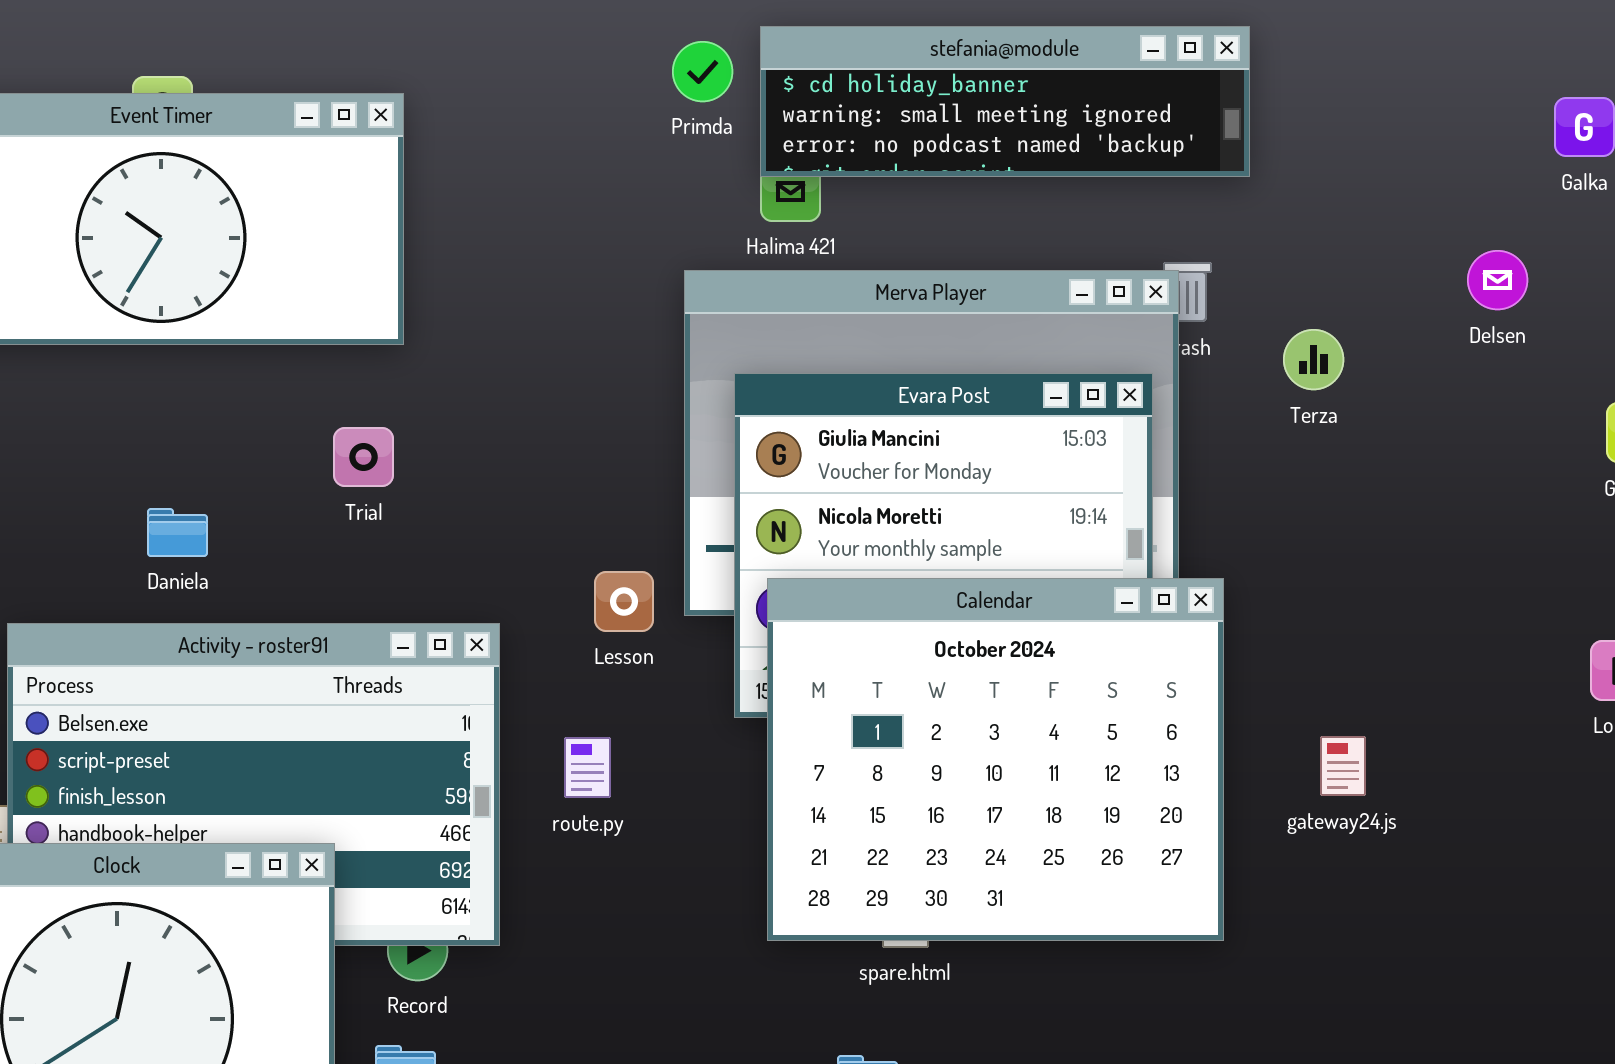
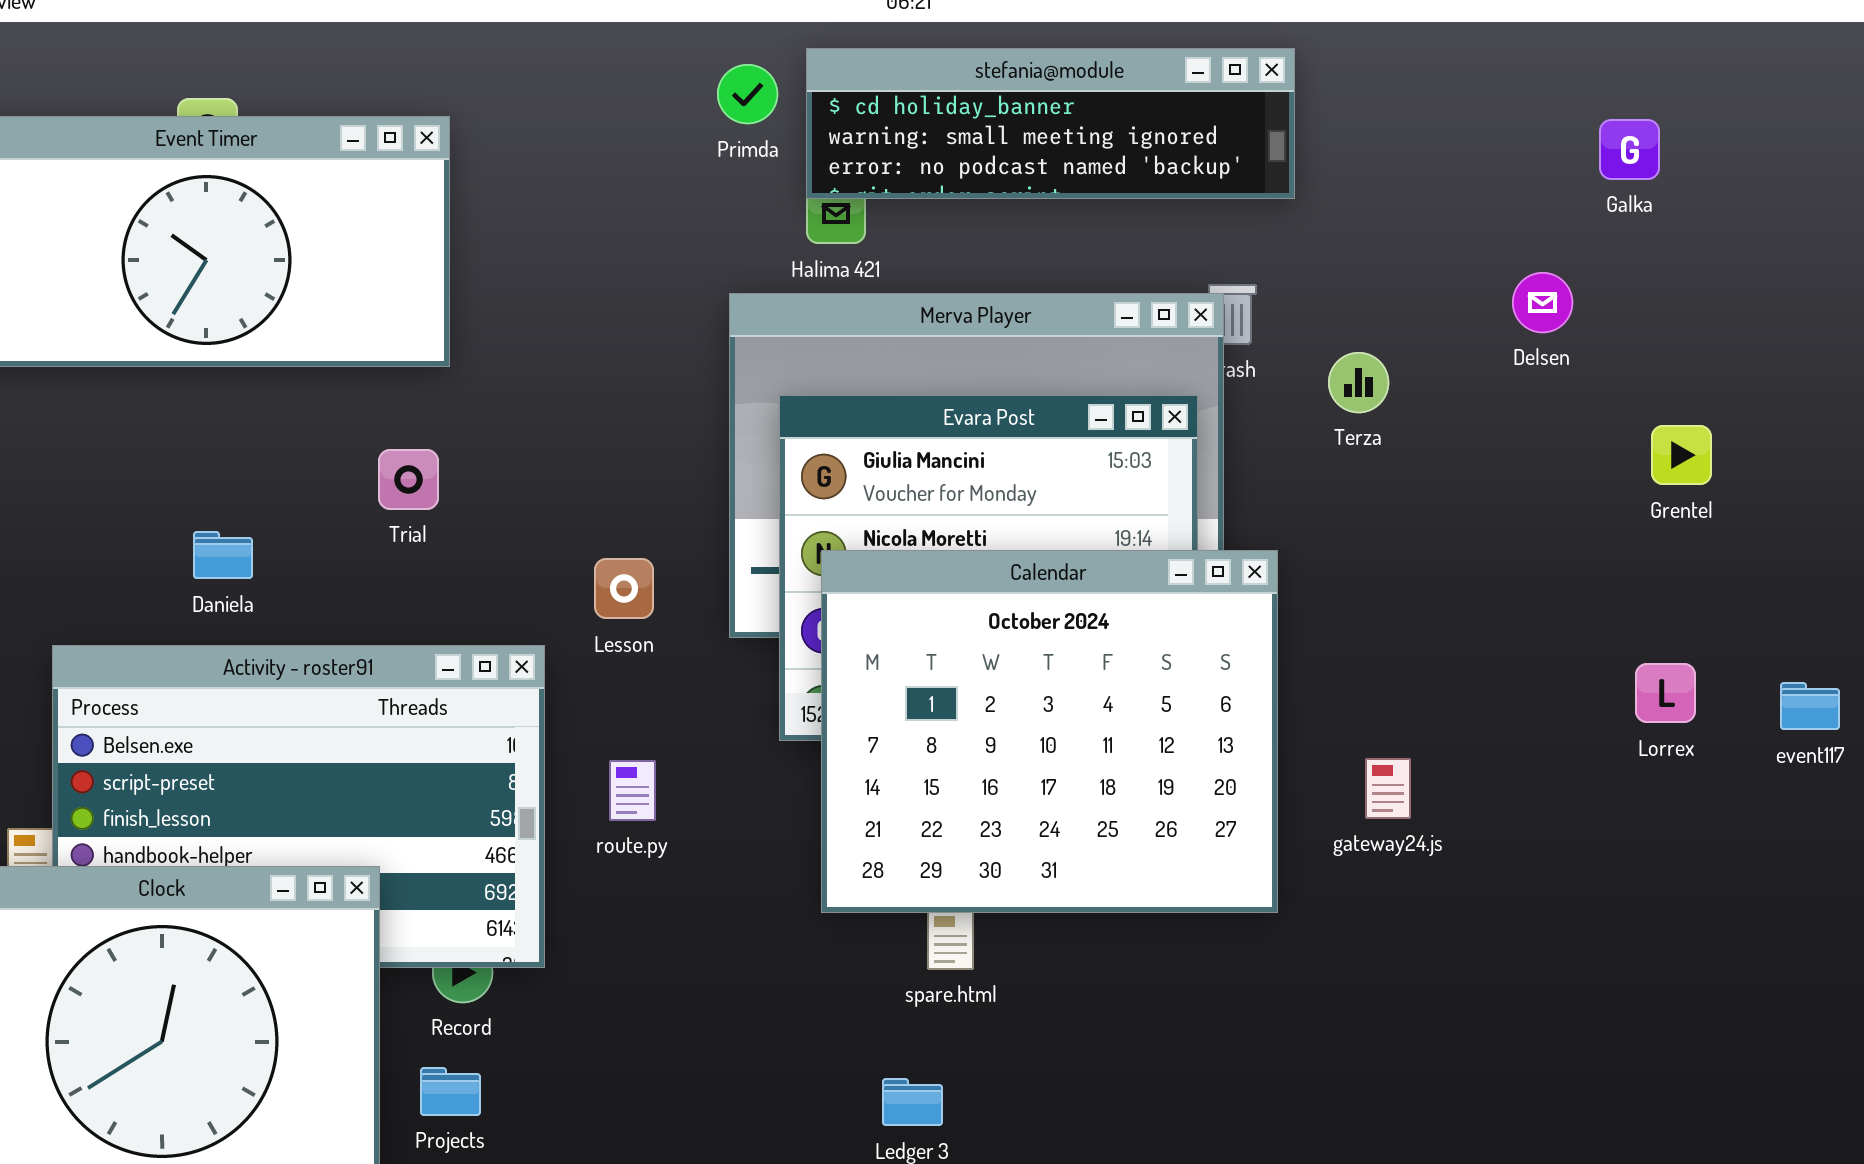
Lesson: [594,571,654,632] -> [594,558,654,619], moved
Calendar: [767,578,1224,941] -> [821,550,1278,913], moved

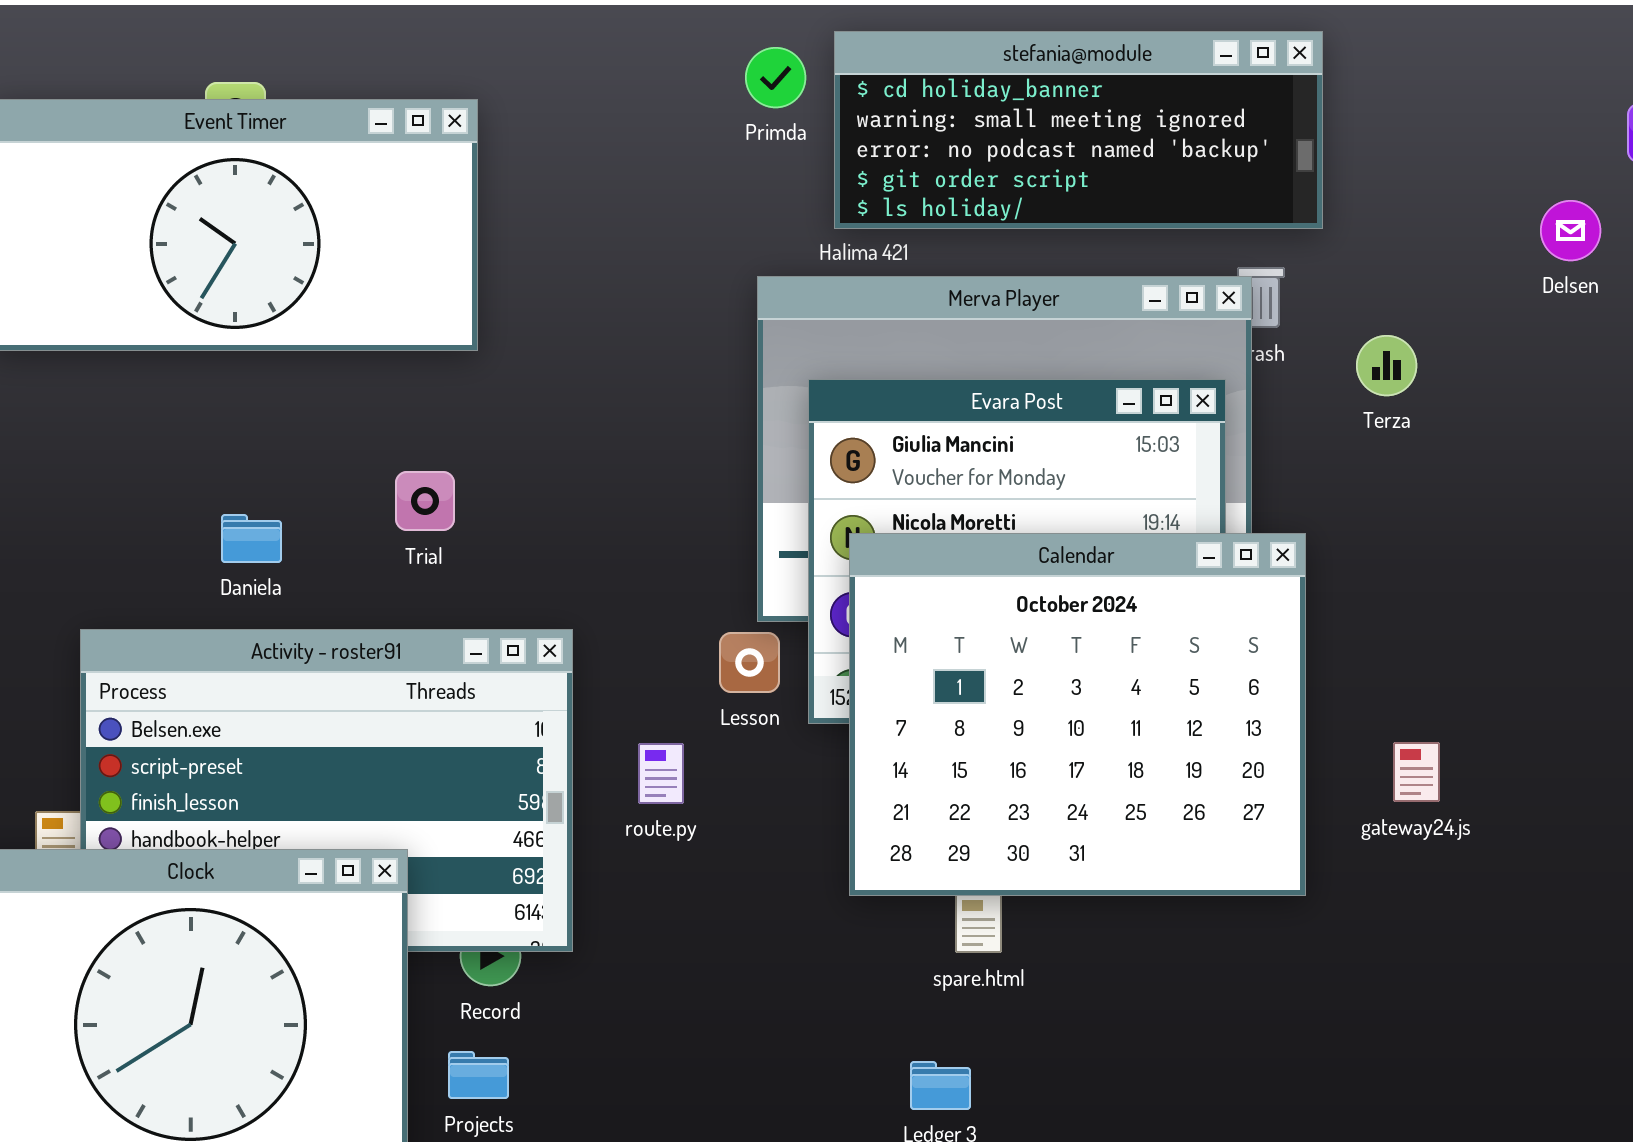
stefania@module: [806,48,1295,199] -> [834,31,1323,229], resized
Delsen: [1512,272,1573,333] -> [1540,200,1601,261], moved
Trial: [378,449,439,510] -> [395,471,455,531], moved
Lesson: [594,558,654,619] -> [719,632,780,693], moved

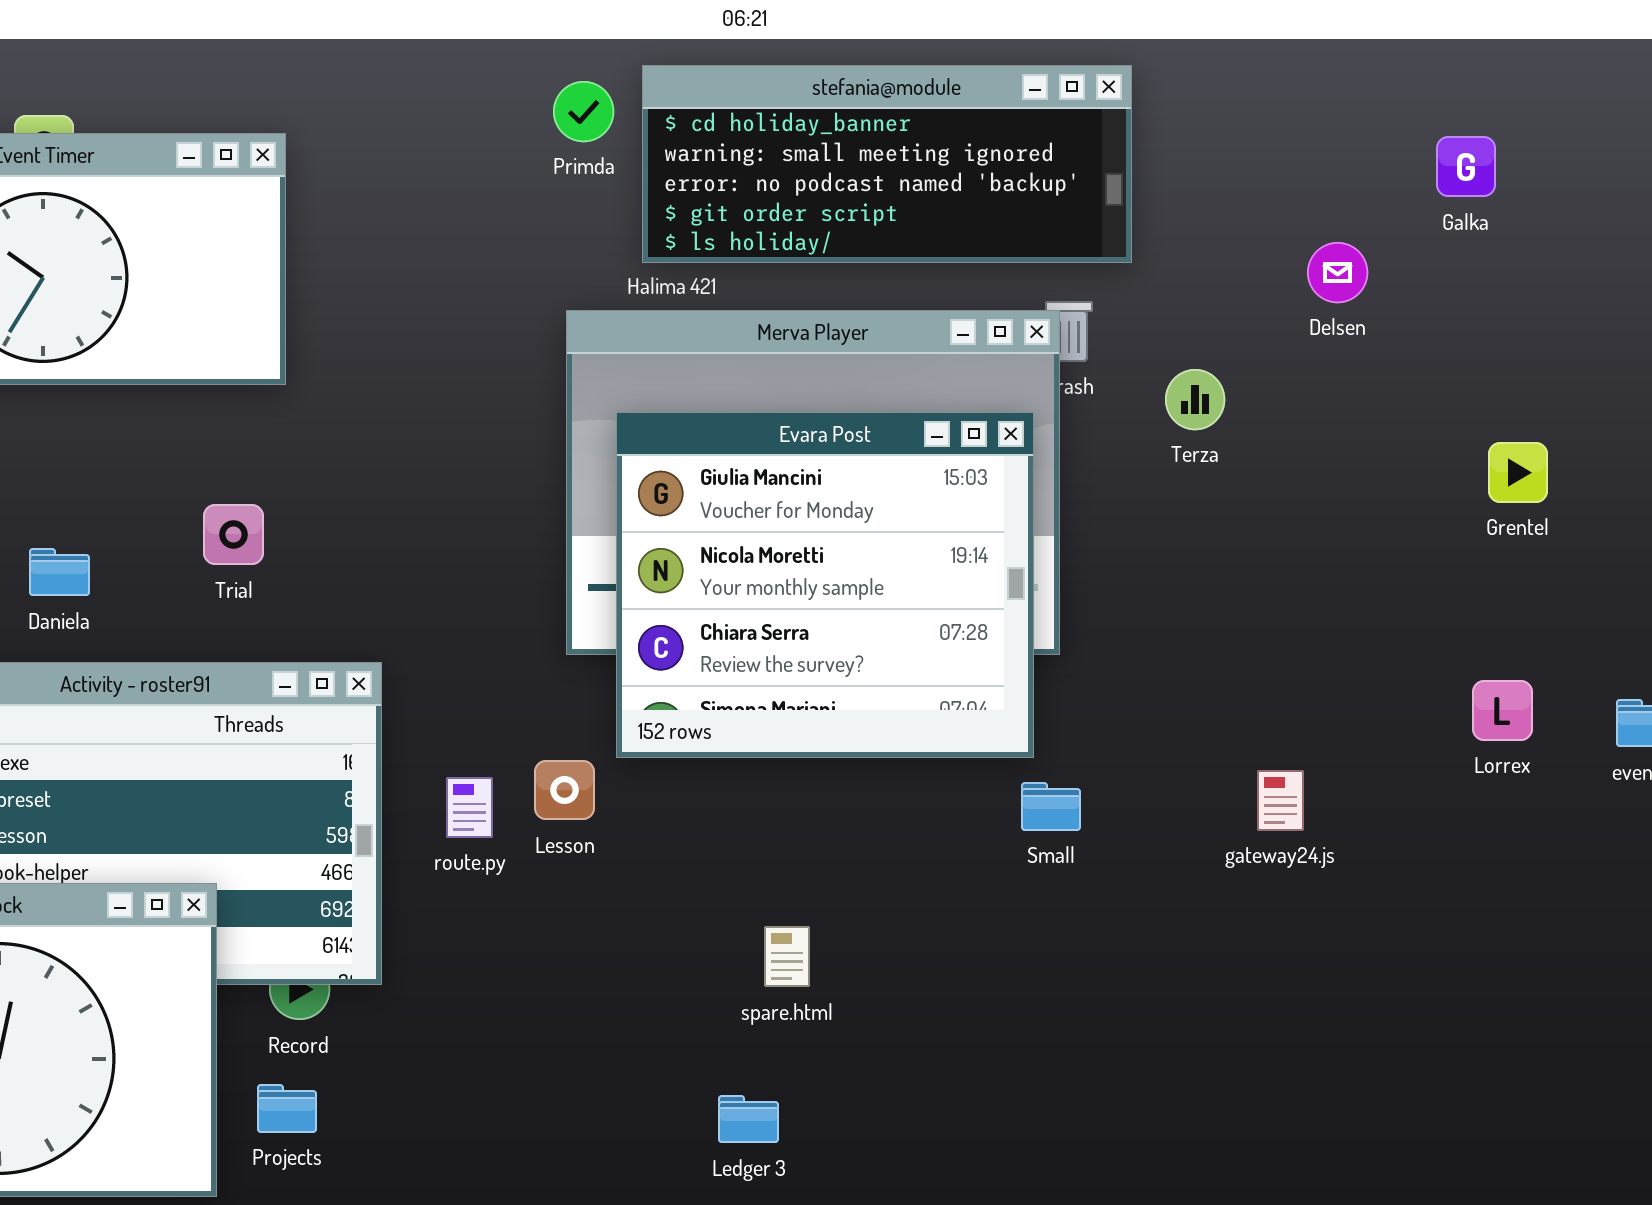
Delsen: [1540,200,1601,261] -> [1307,242,1368,303], moved
Calendar: [849,533,1306,896] -> none, closed
Lesson: [719,632,780,693] -> [534,760,595,820], moved
gateway24.js: [1393,742,1440,802] -> [1257,770,1304,831], moved

